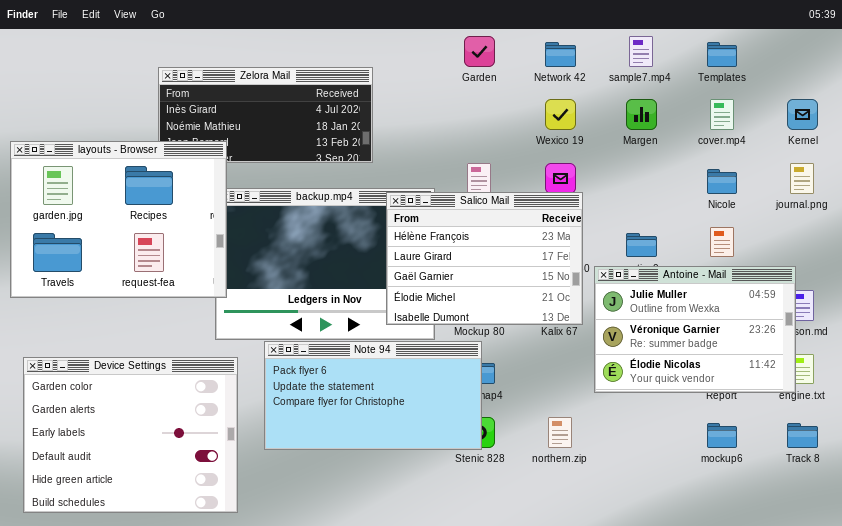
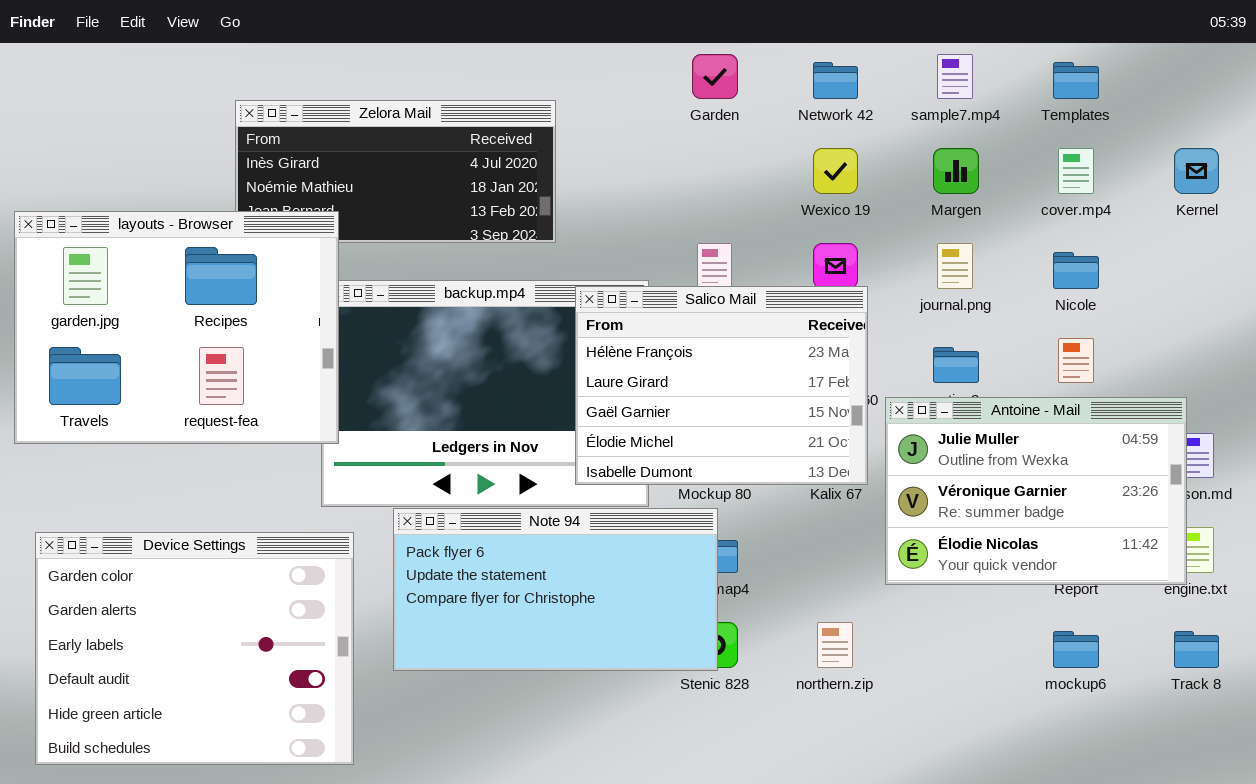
journal.png: [790,163,814,194] -> [937,243,973,289], moved

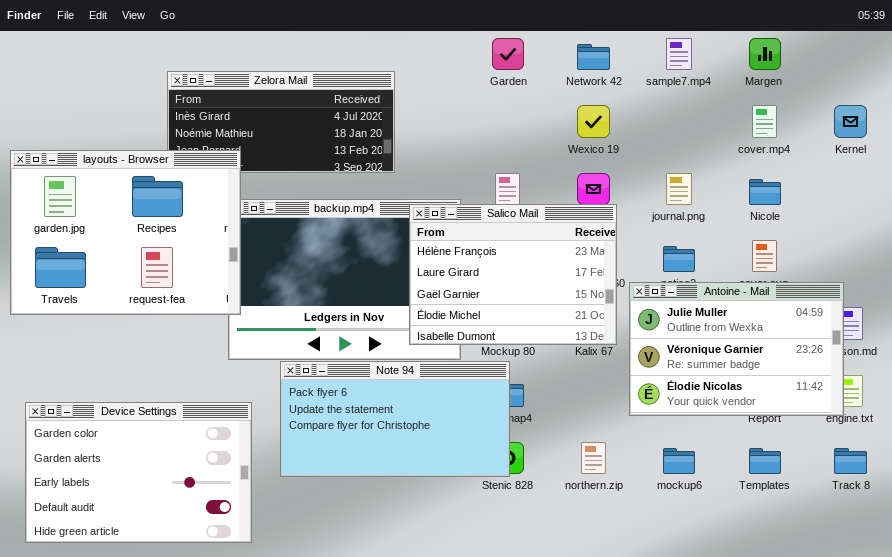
Templates: [1053,62,1099,99] -> [749,448,781,474], moved
Margen: [933,148,979,194] -> [749,38,781,70], moved
Device Settings: [35,532,354,765] -> [25,402,252,543], resized
mockup6: [1053,631,1099,668] -> [663,448,695,474], moved

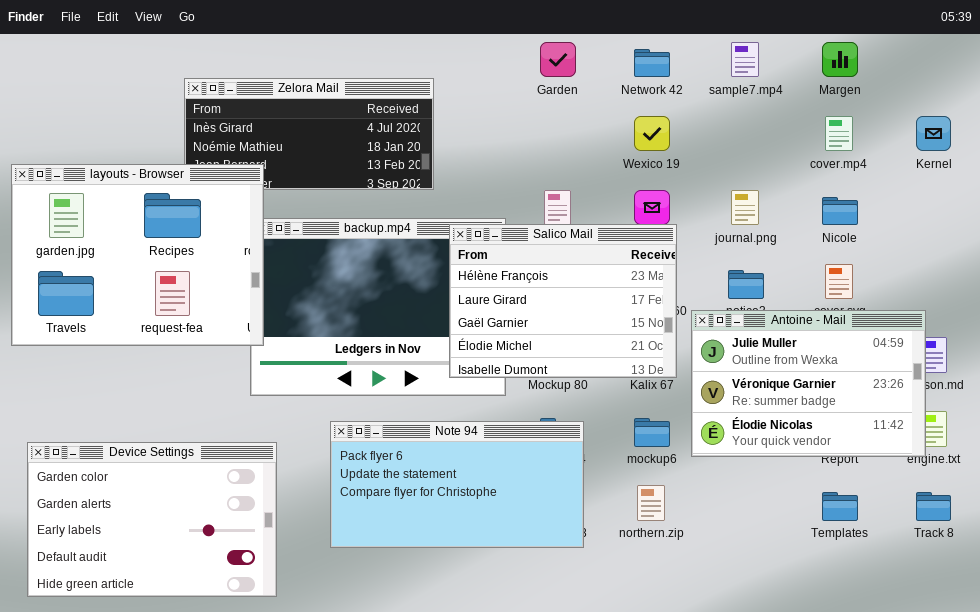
Note 94: [280,361,510,477] -> [330,421,584,548], moved
mockup6: [663,448,695,474] -> [634,418,670,447], moved

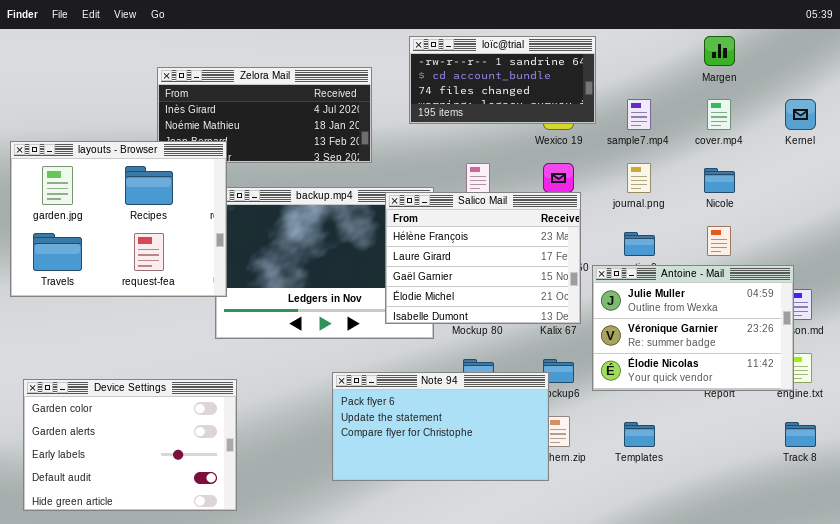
loïc@trial: none -> [409,36,596,124], opened
sample7.mp4: [731,42,759,77] -> [627,99,651,130], moved
Note 94: [330,421,584,548] -> [332,372,549,481], moved
Templates: [822,492,858,521] -> [624,422,655,447], moved

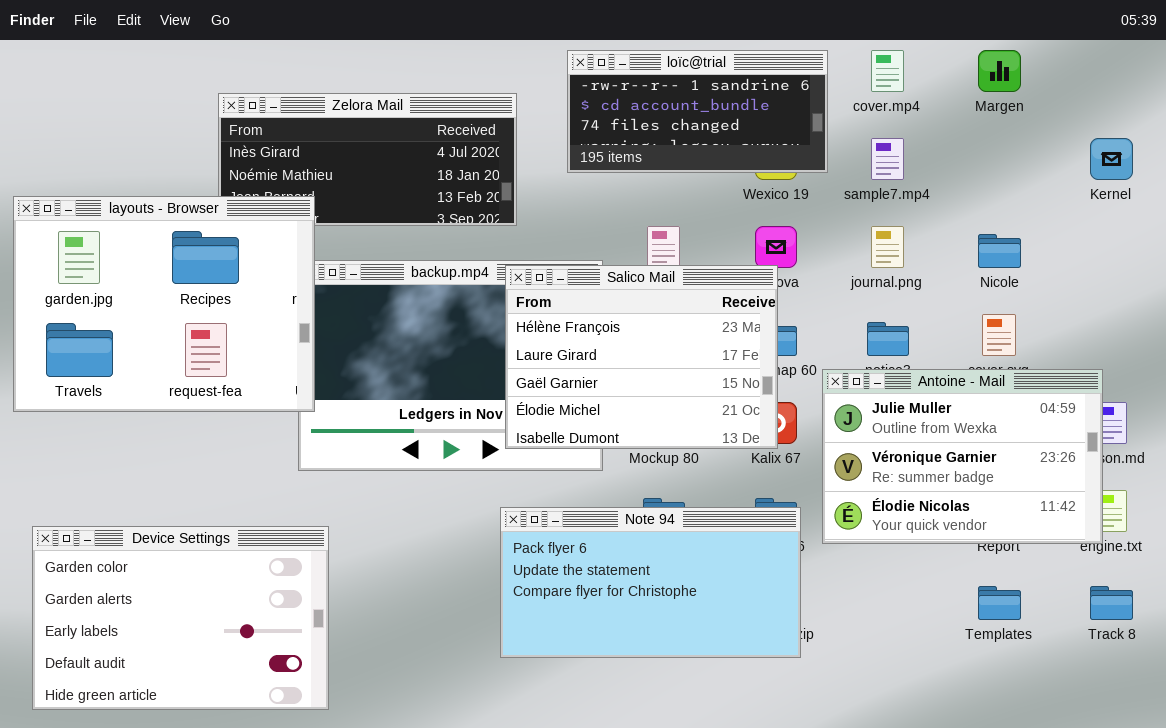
cover.mp4: [707,99,731,130] -> [871,50,904,92], moved
Salico Mail: [385,192,581,324] -> [505,265,778,449], moved
Note 94: [332,372,549,481] -> [500,507,801,658], moved
Templates: [624,422,655,447] -> [978,586,1021,620], moved

